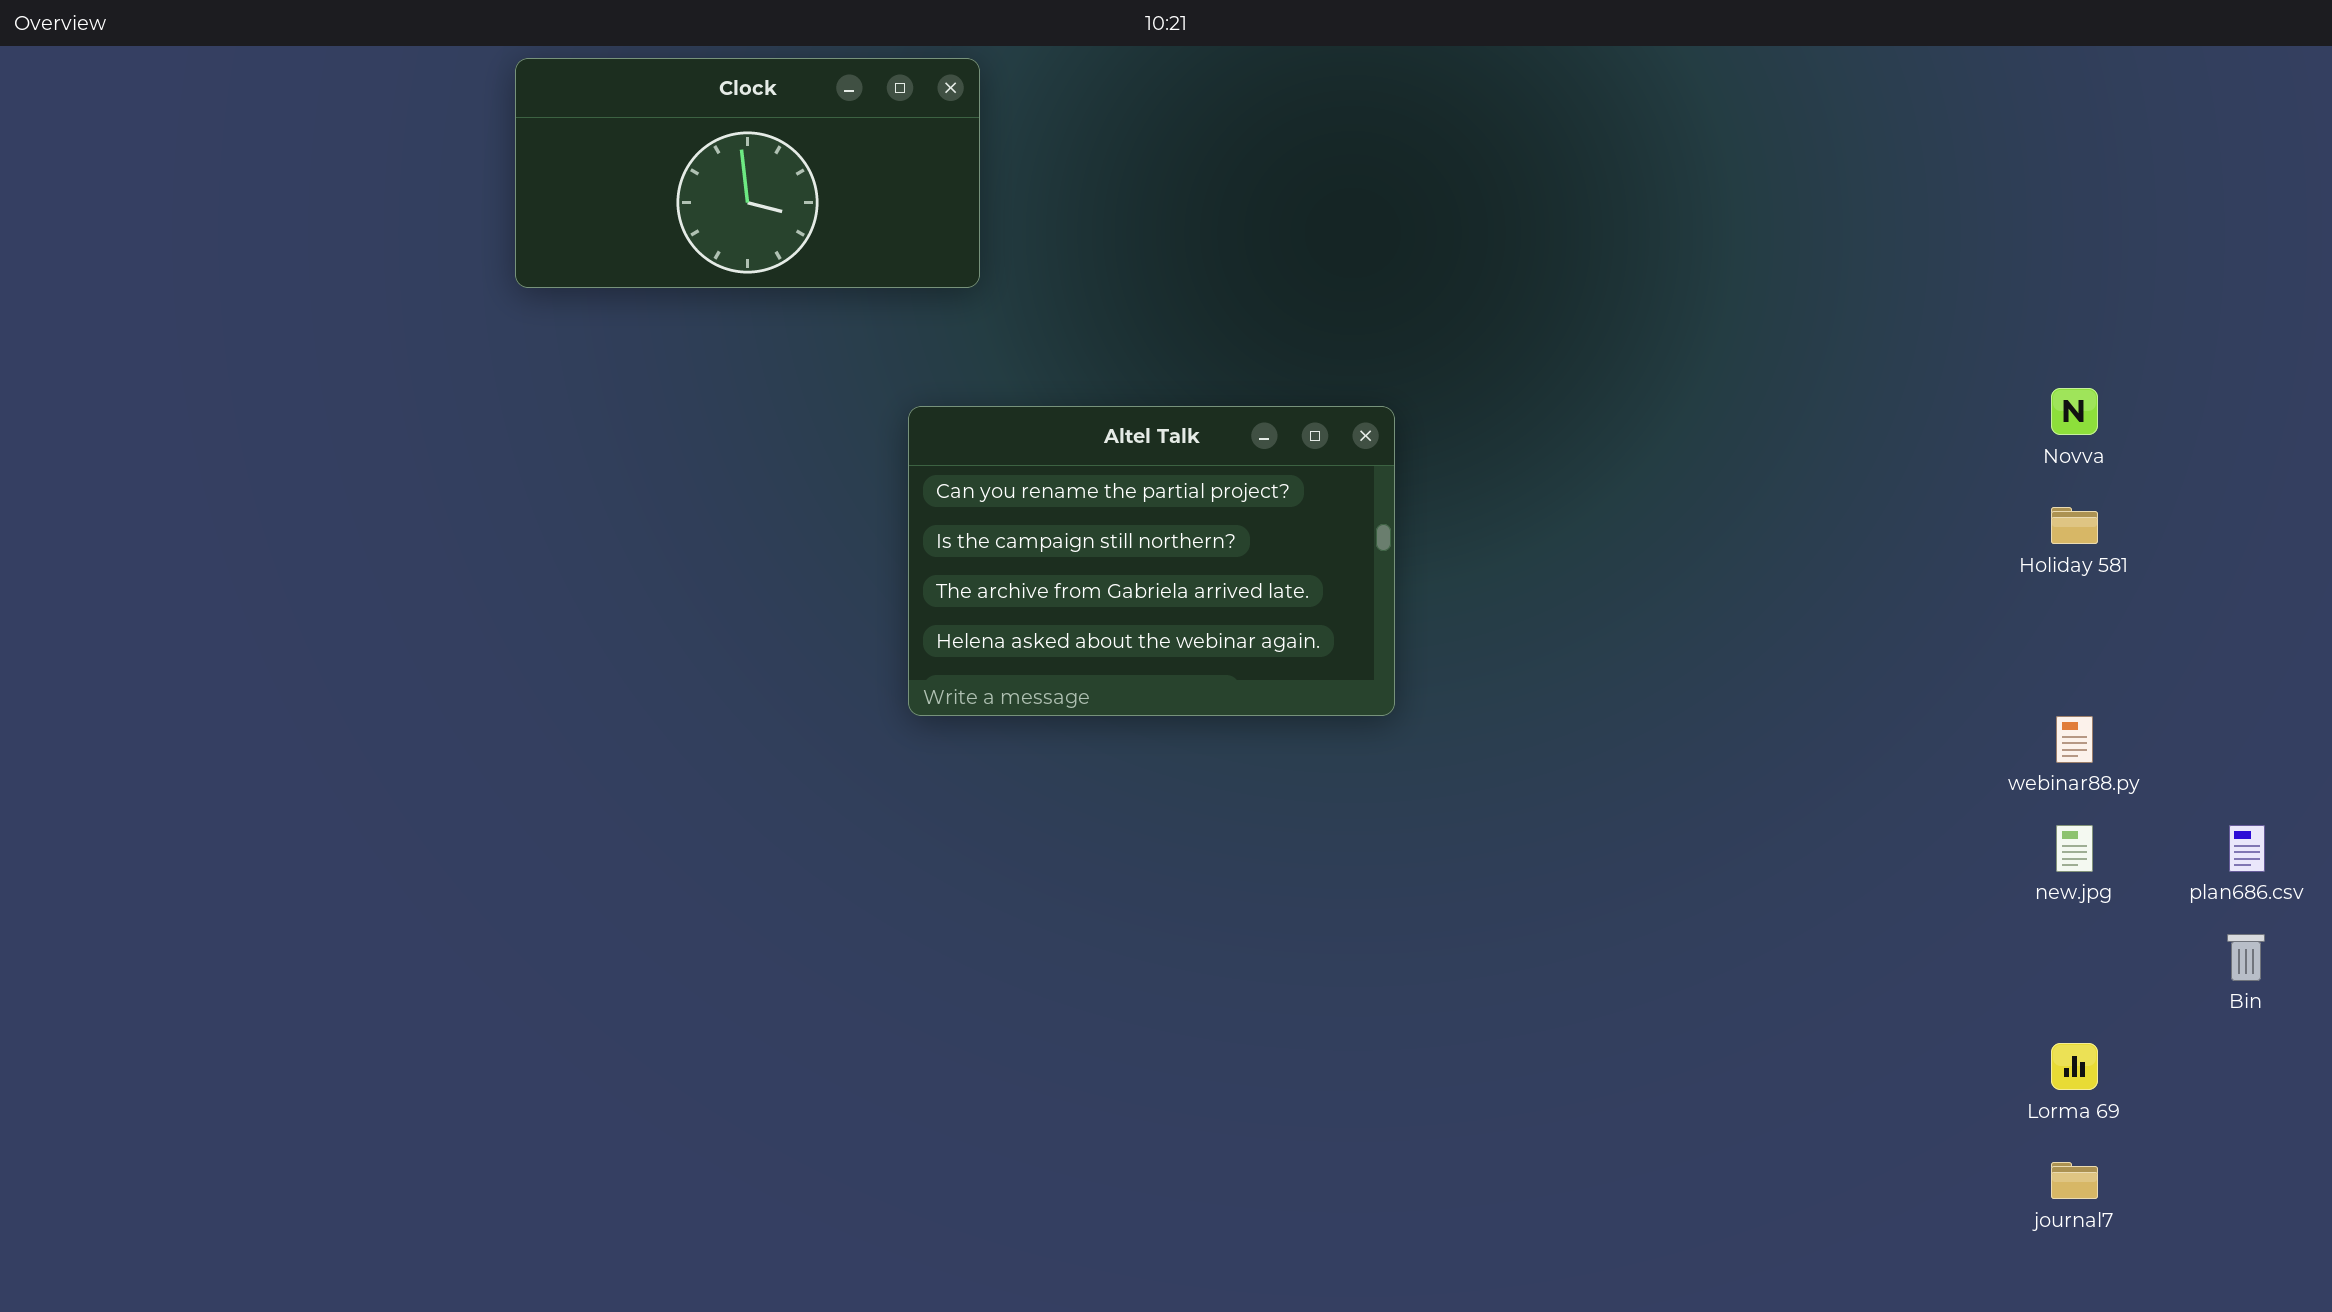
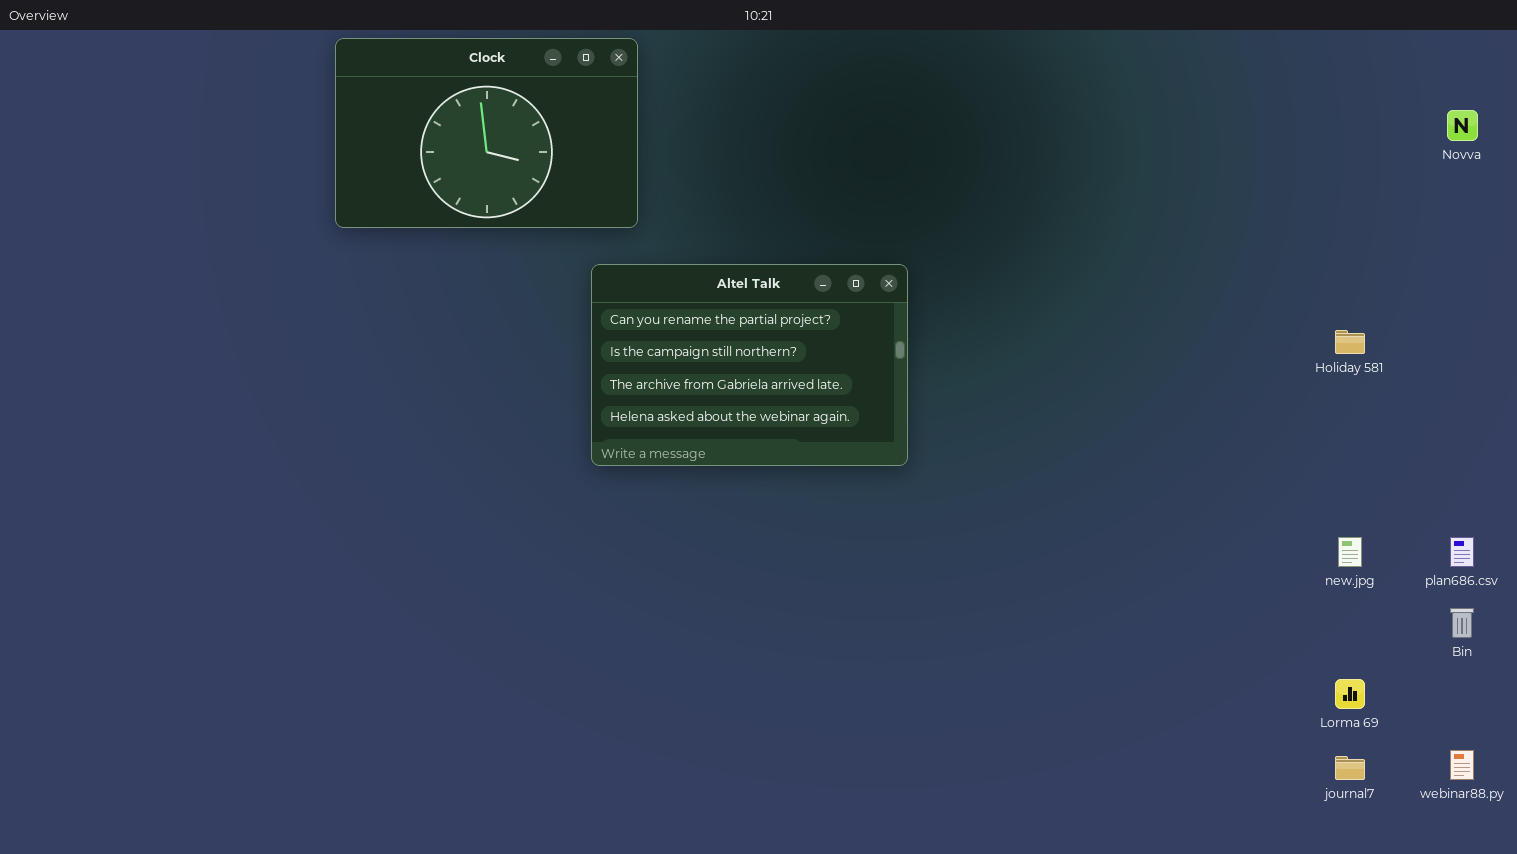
Clock: [515,58,980,288] -> [335,38,638,228], resized
Novva: [2051,388,2098,435] -> [1447,110,1478,141], moved
webinar88.py: [2056,716,2093,763] -> [1450,750,1474,780], moved

